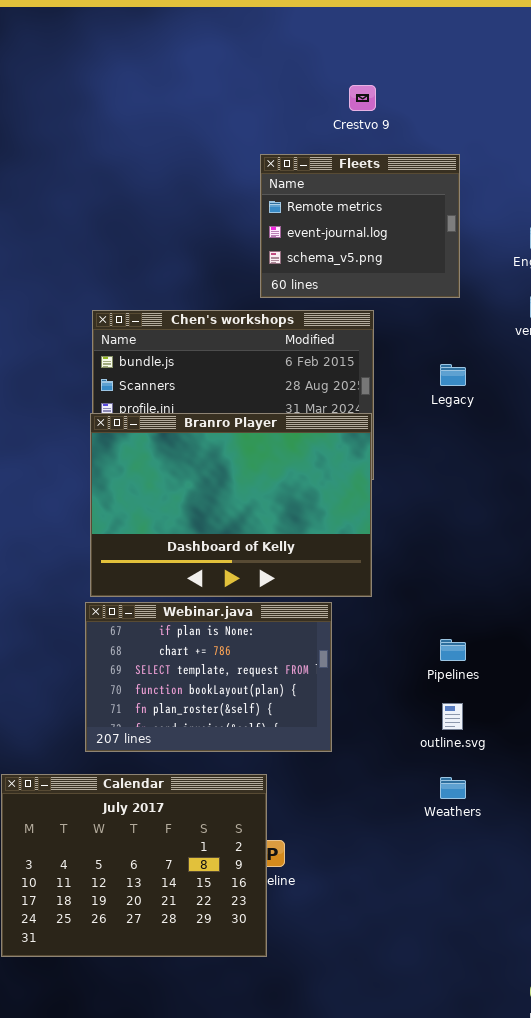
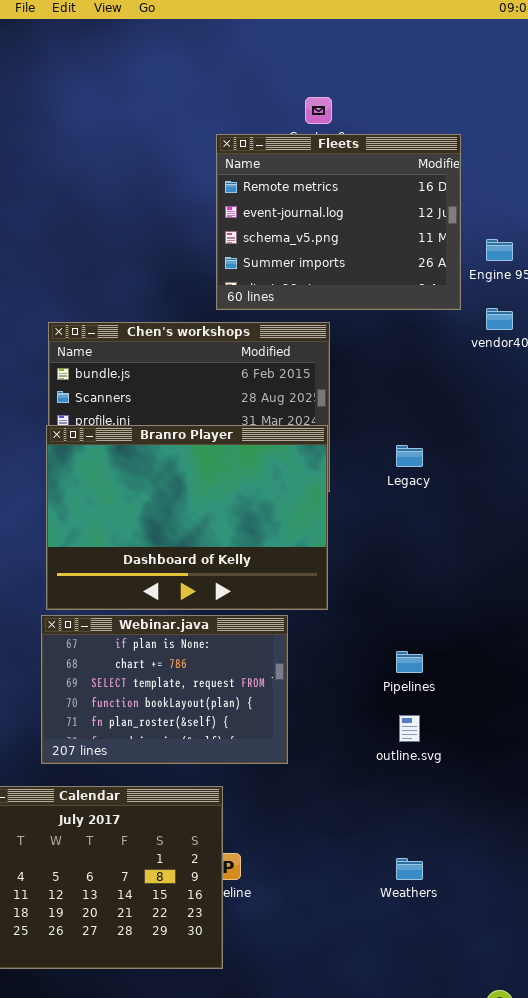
Fleets: [260,154,460,298] -> [216,134,461,310], resized
Legacy: [440,364,466,386] -> [396,445,423,467], moved
Weathers: [440,777,466,799] -> [396,858,423,880], moved

